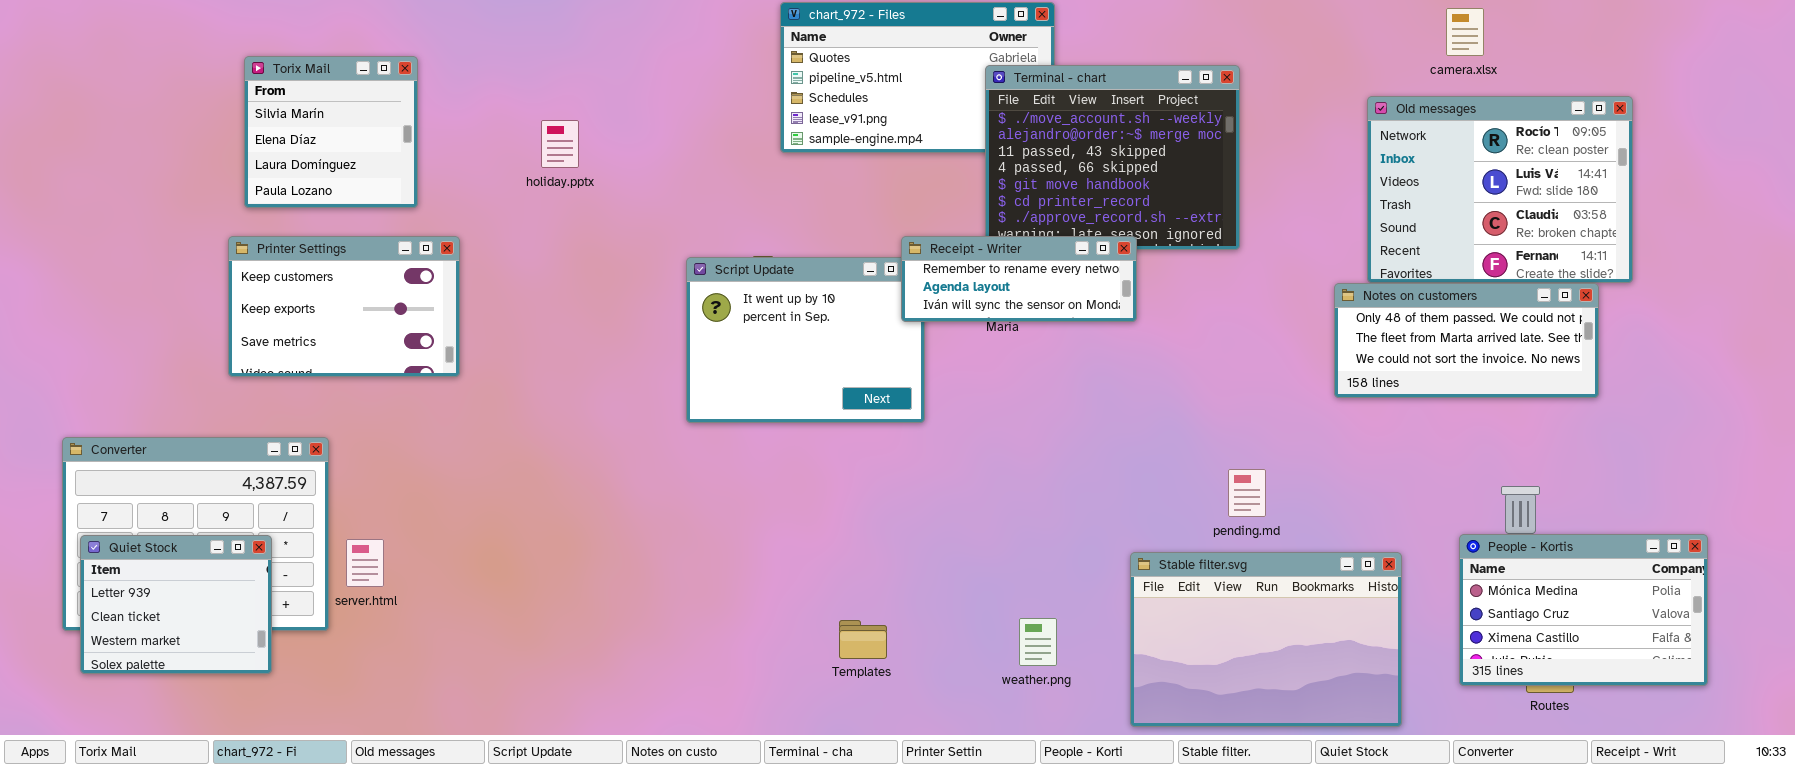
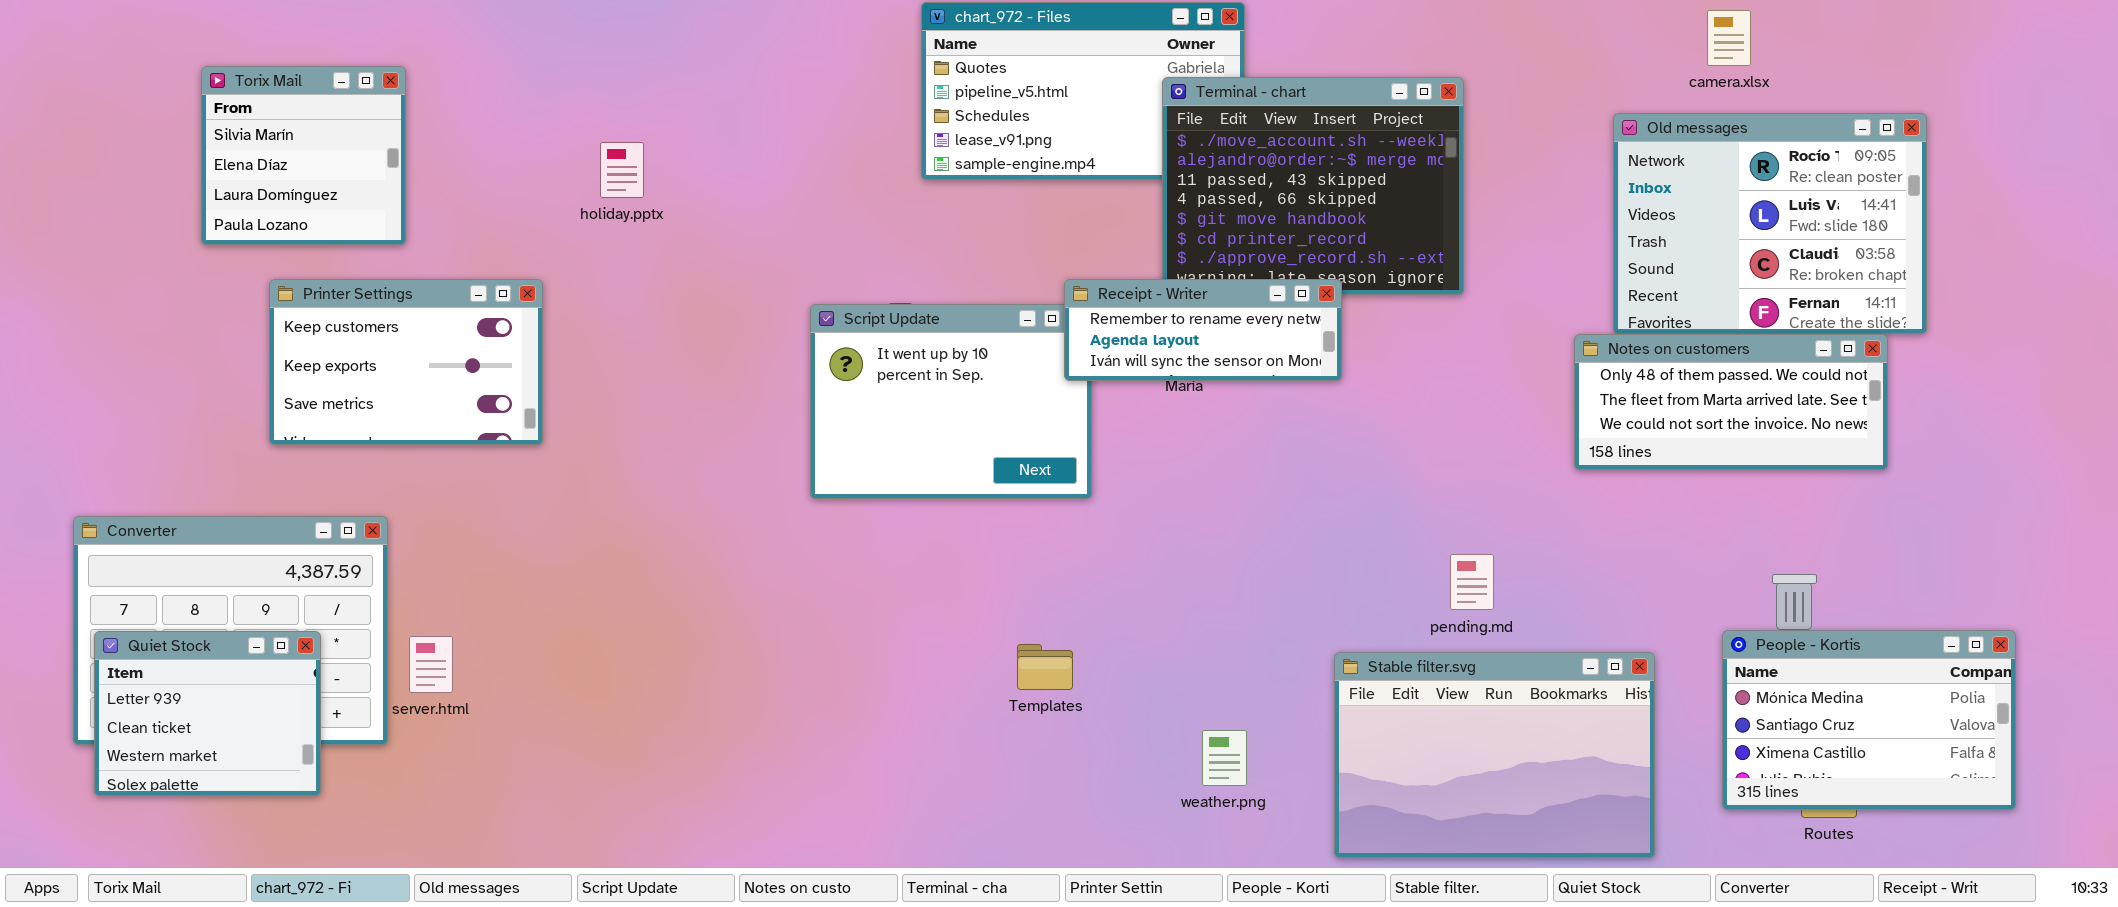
Torix Mail: [244,56,418,208] -> [201,66,406,245], moved
holiday.pptx: [541,120,579,168] -> [600,142,644,198], moved
Templates: [839,620,887,659] -> [1017,644,1073,690], moved

